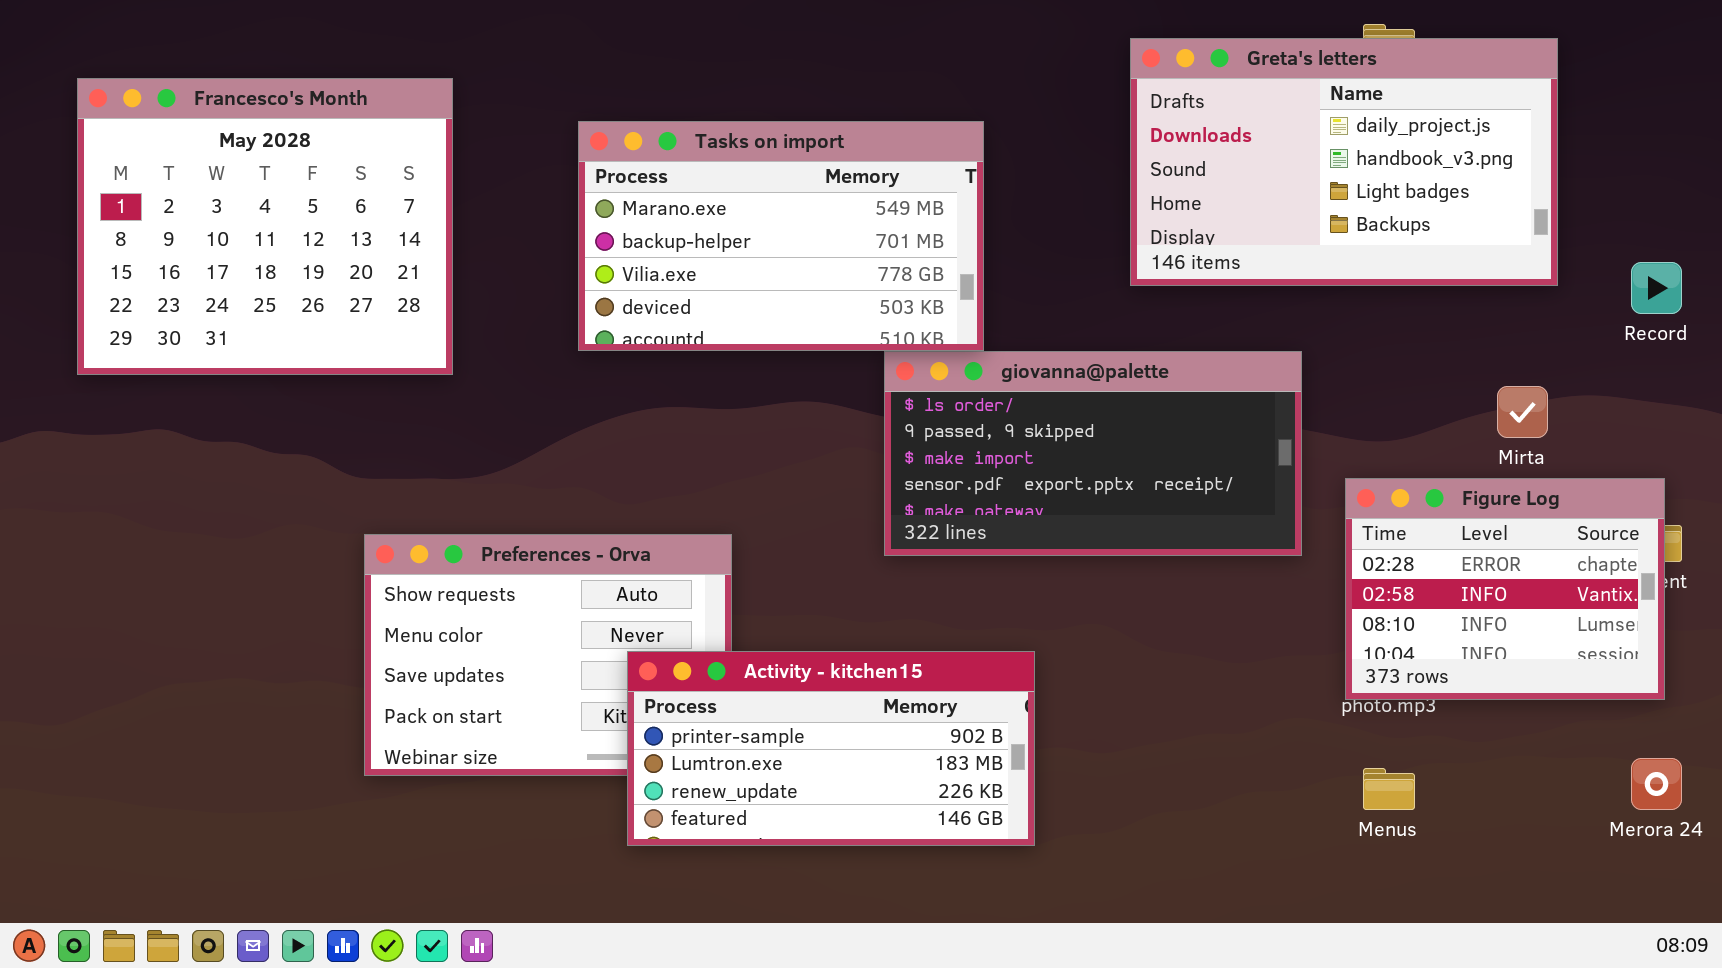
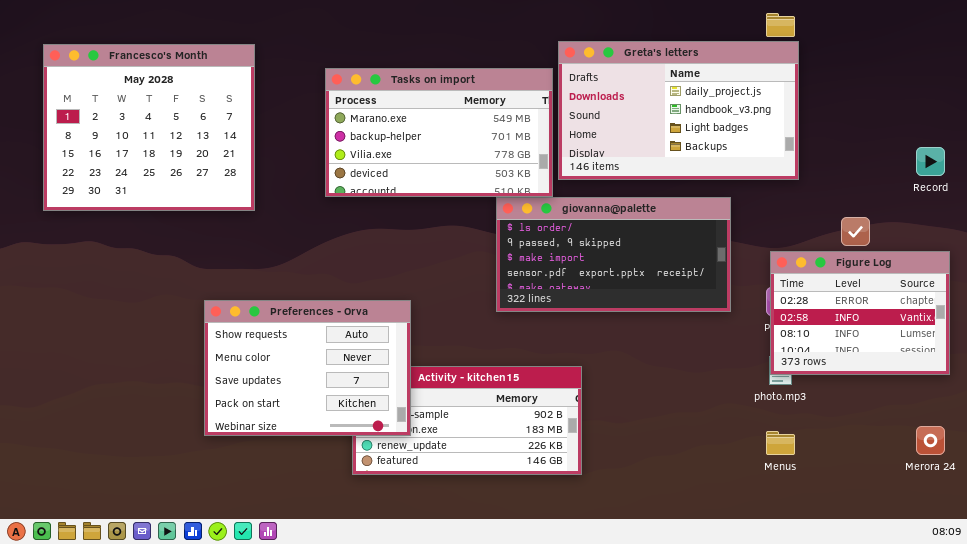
Greta's letters: [1130,38,1558,286] -> [558,41,799,180], moved
Figure Log: [1345,478,1665,700] -> [770,251,950,375], moved
Preferences - Orva: [364,534,732,776] -> [204,300,411,436], raised

